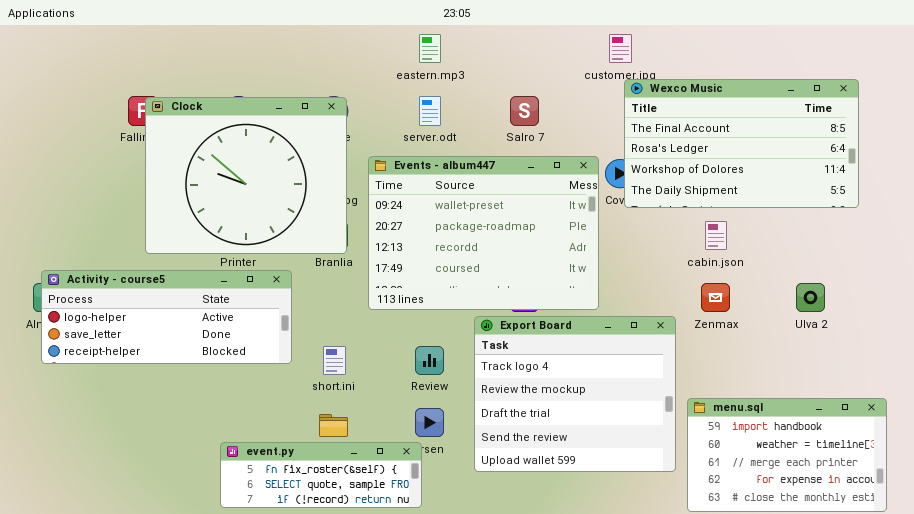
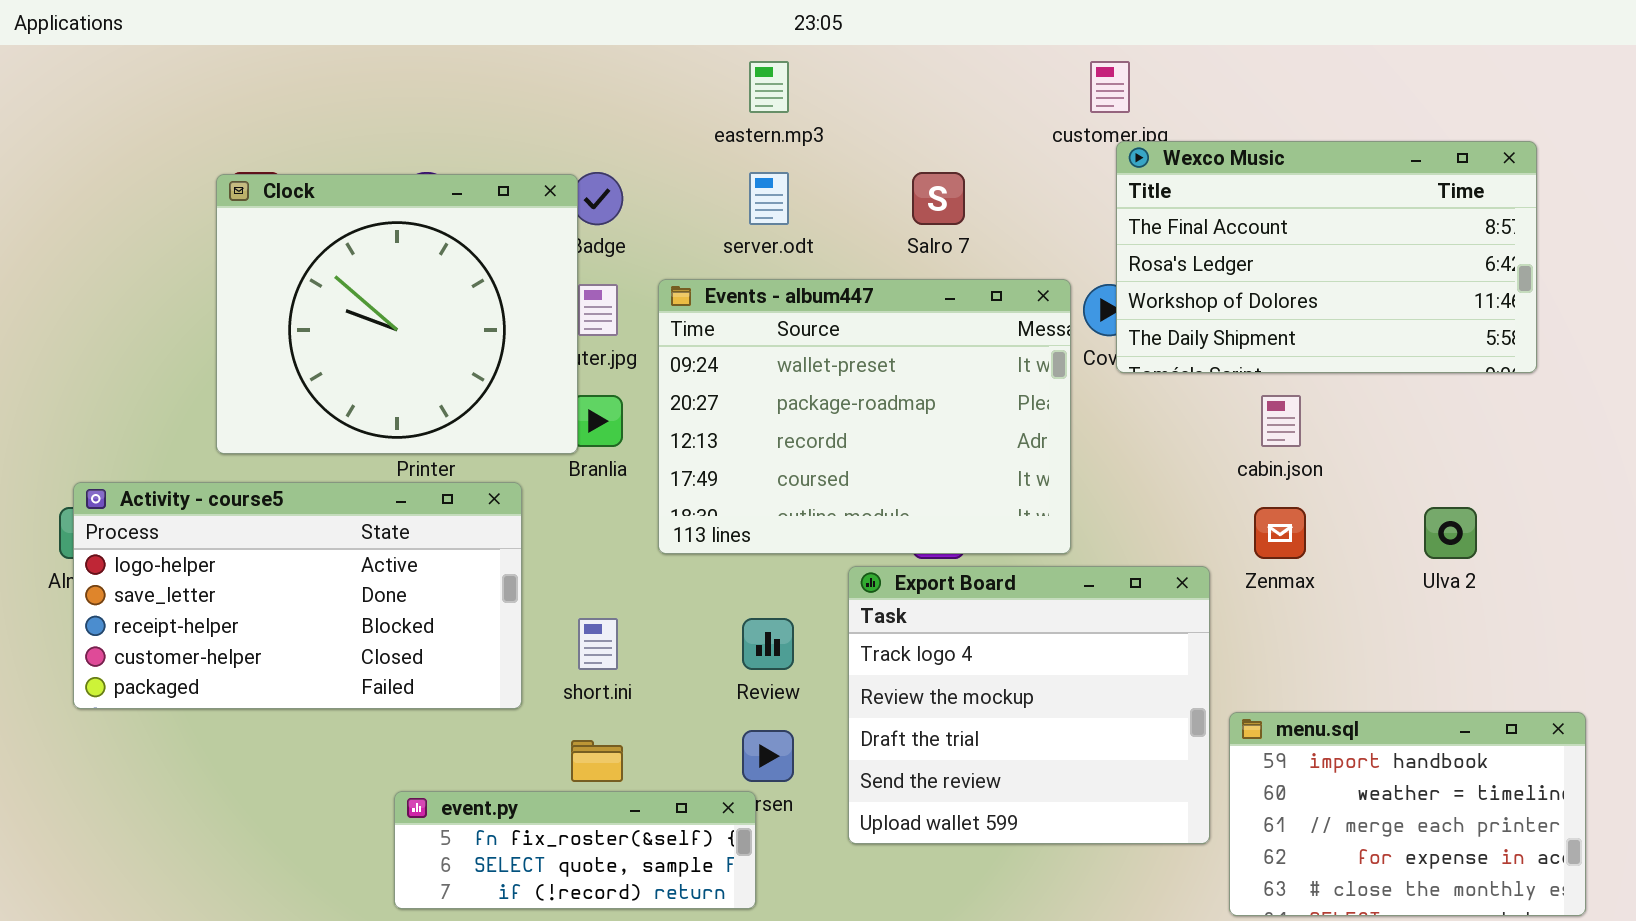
Clock: [145,97,347,254] -> [216,174,578,454], moved
Activity - course5: [41,270,292,364] -> [73,482,522,709], resized

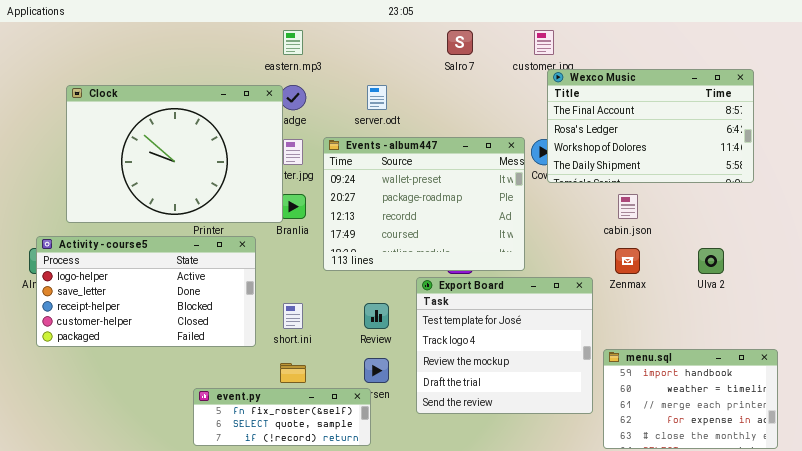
eastern.mp3: [749,61,789,113] -> [283,30,303,55], moved
Salro 7: [912,172,965,225] -> [447,30,473,55], moved
Clock: [216,174,578,454] -> [66,85,283,223], resized
Export Board: [848,566,1210,844] -> [416,277,593,414], scrolled up 1 row

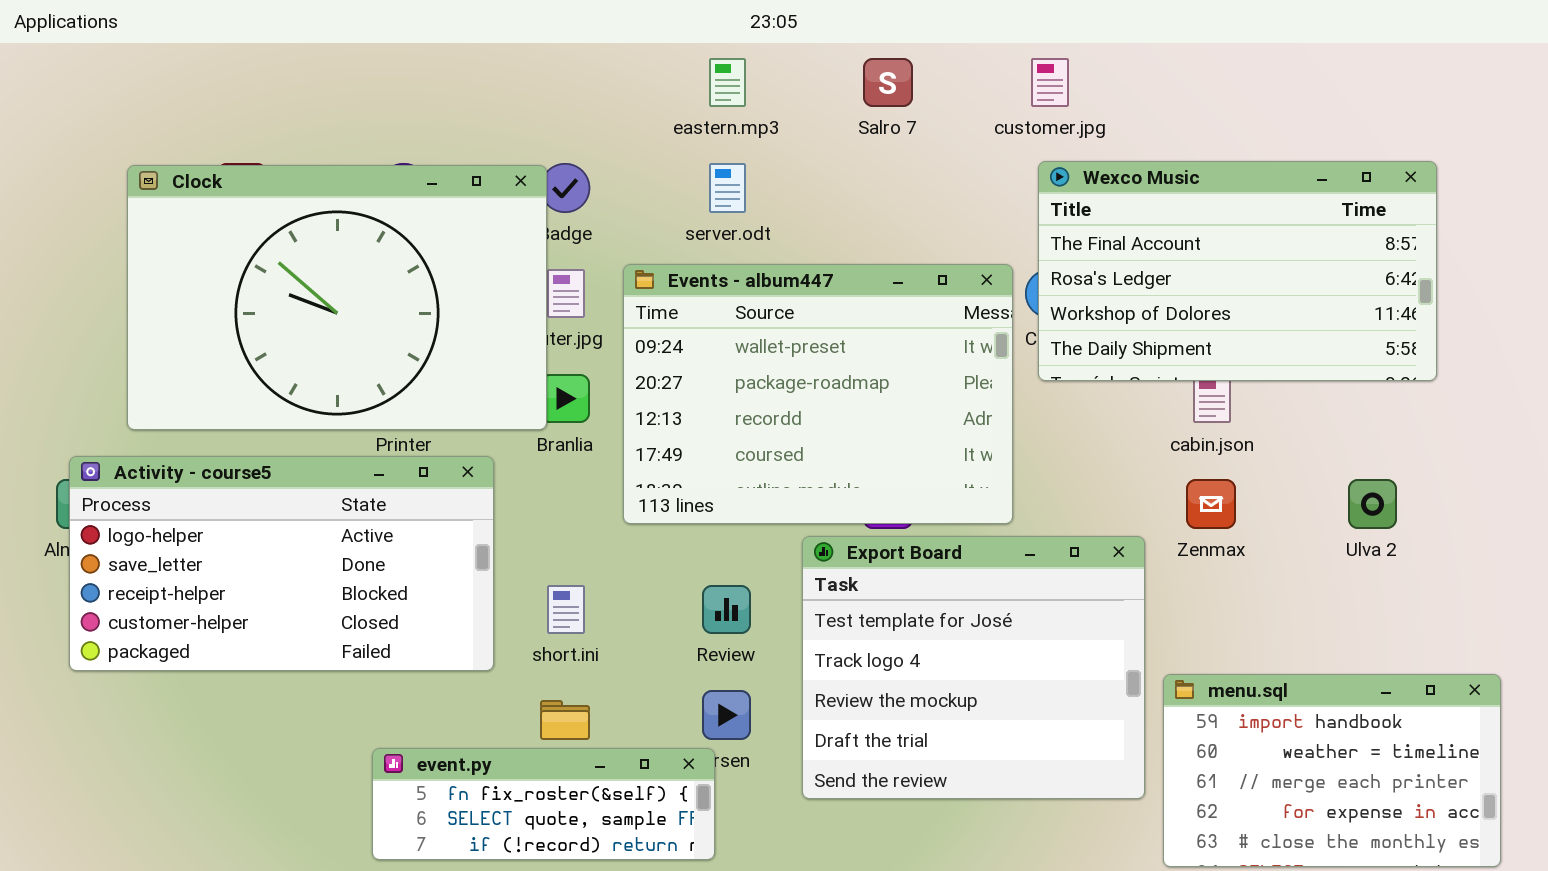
eastern.mp3: [283,30,303,55] -> [709,58,746,107], moved
Wexco Music: [547,69,754,183] -> [1038,161,1437,381], moved

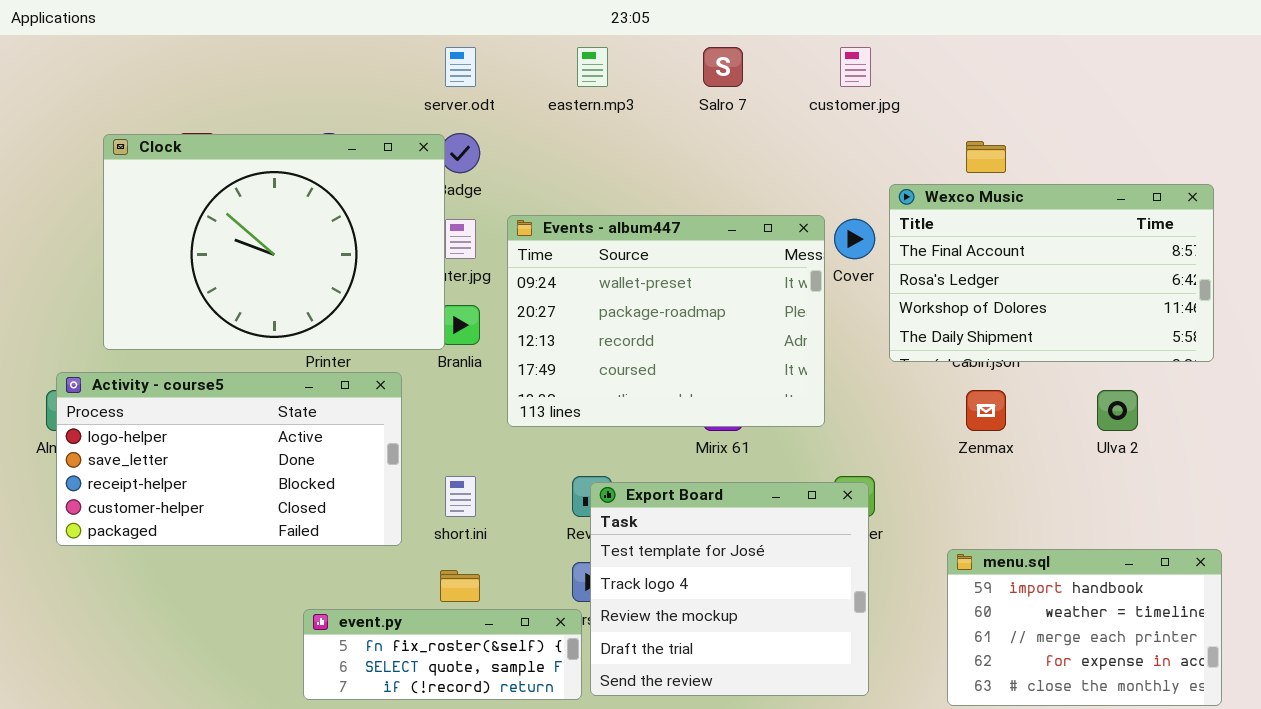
Wexco Music: [1038,161,1437,381] -> [889,184,1214,362], moved
server.odt: [709,163,746,213] -> [445,47,476,87], moved
Export Board: [802,536,1145,799] -> [590,482,869,696], moved

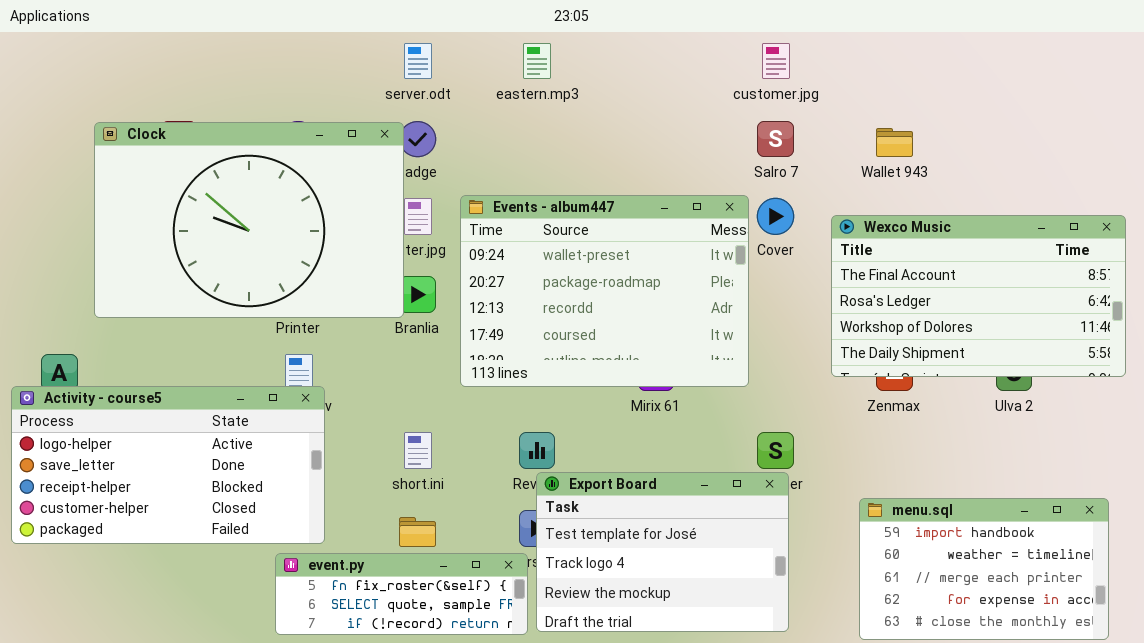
Salro 7: [703,47,743,87] -> [757,121,794,157], moved
Wexco Music: [889,184,1214,362] -> [831,215,1126,377], moved
Activity - course5: [56,372,402,546] -> [11,386,325,544], moved
Export Board: [590,482,869,696] -> [536,472,789,632], resized

